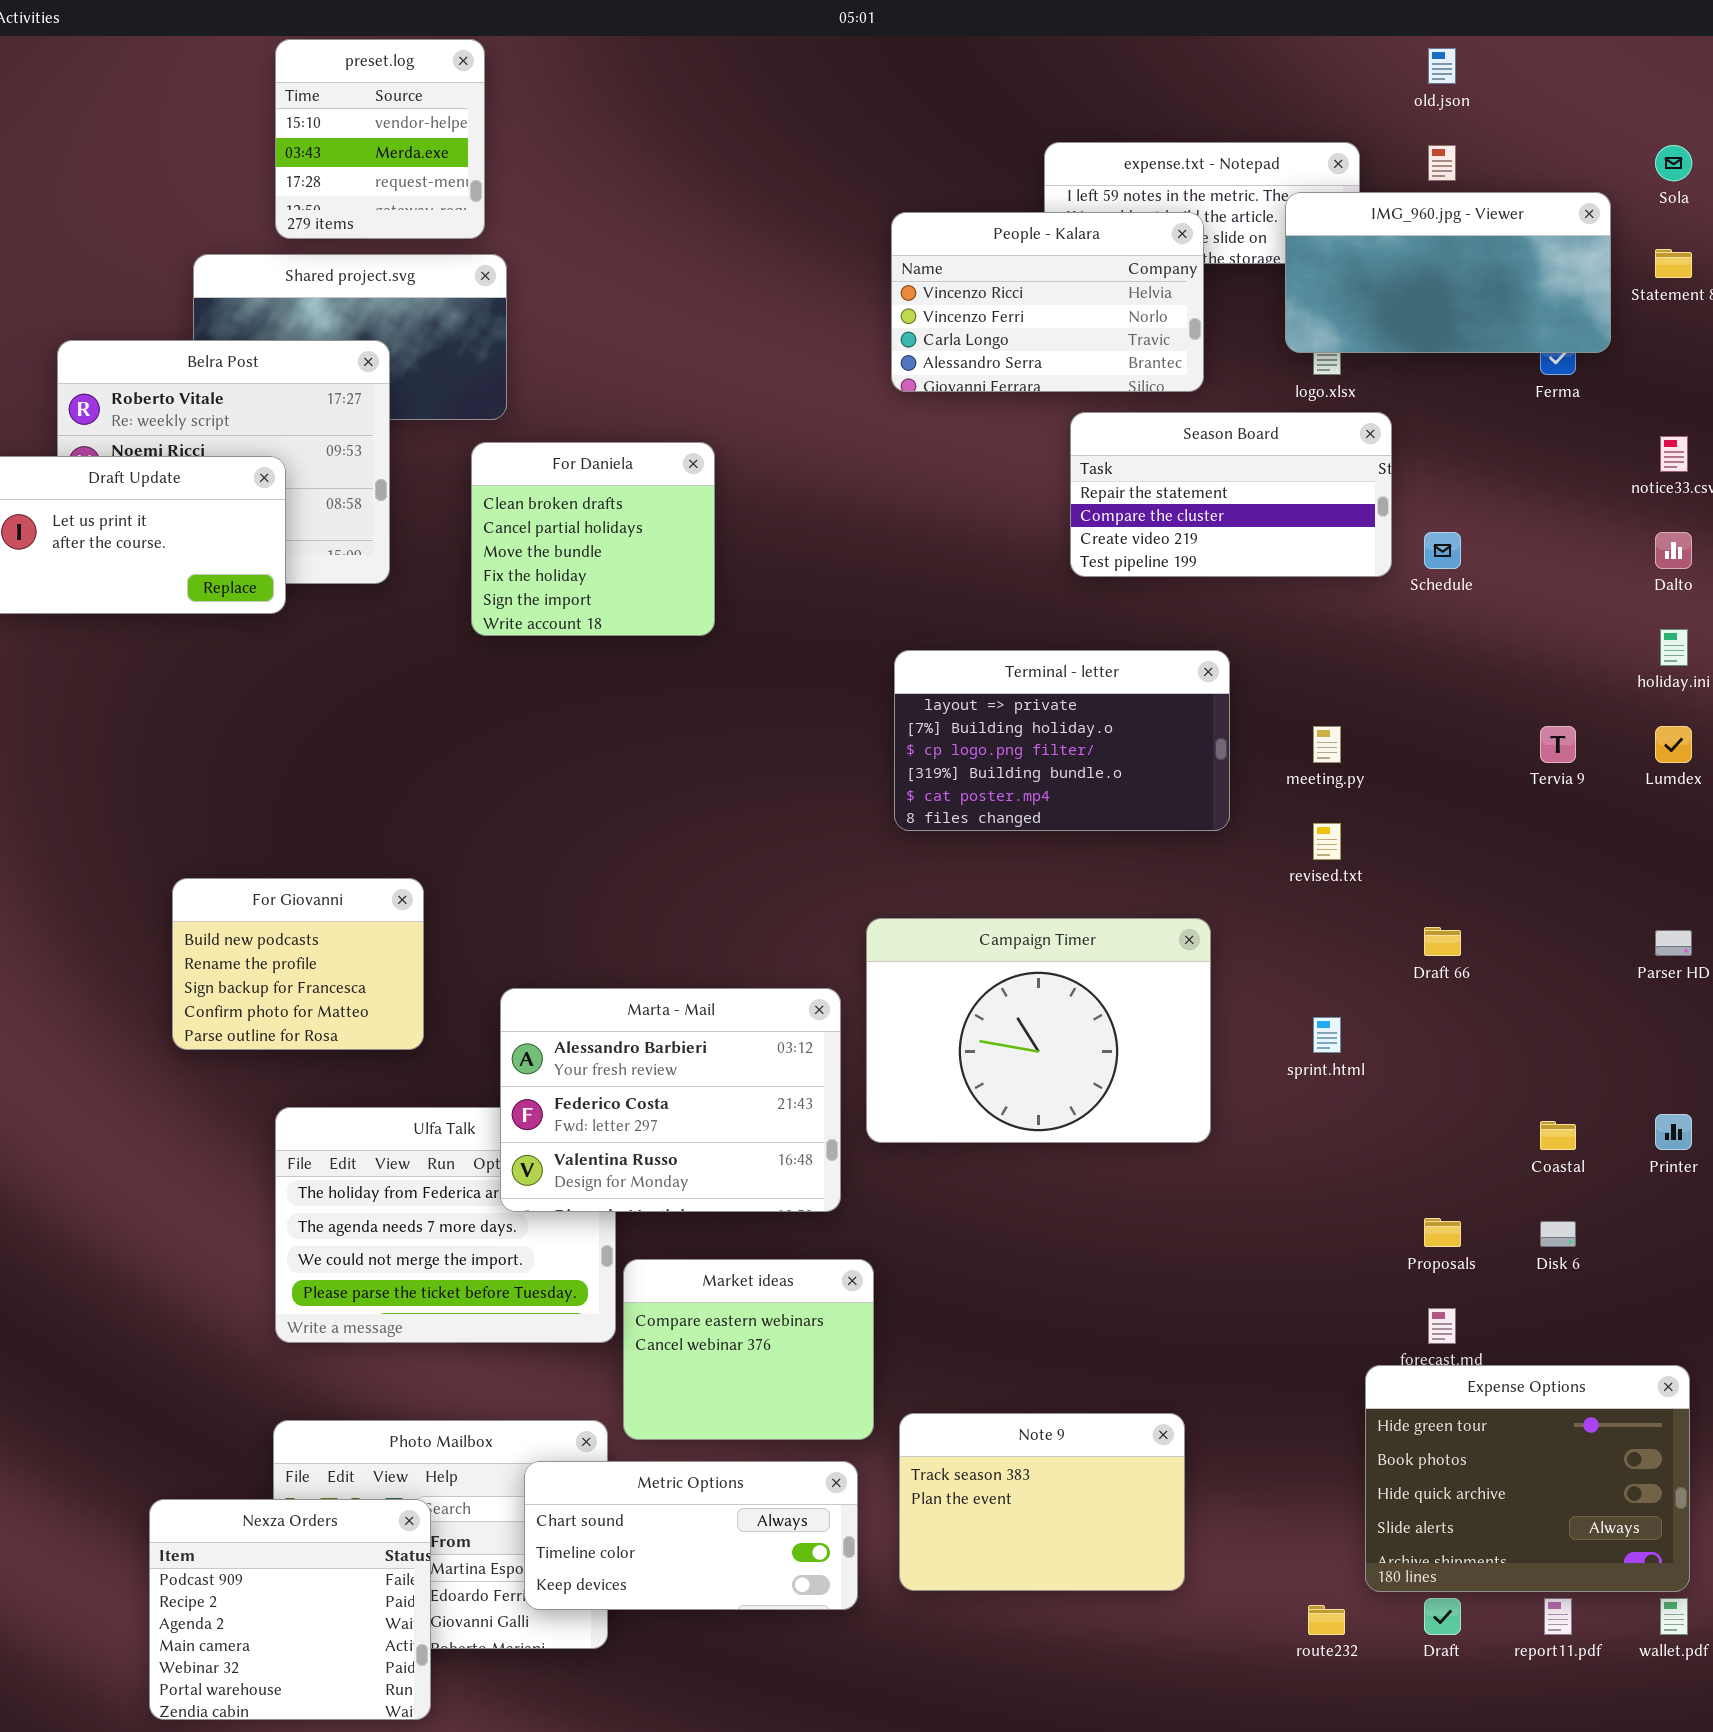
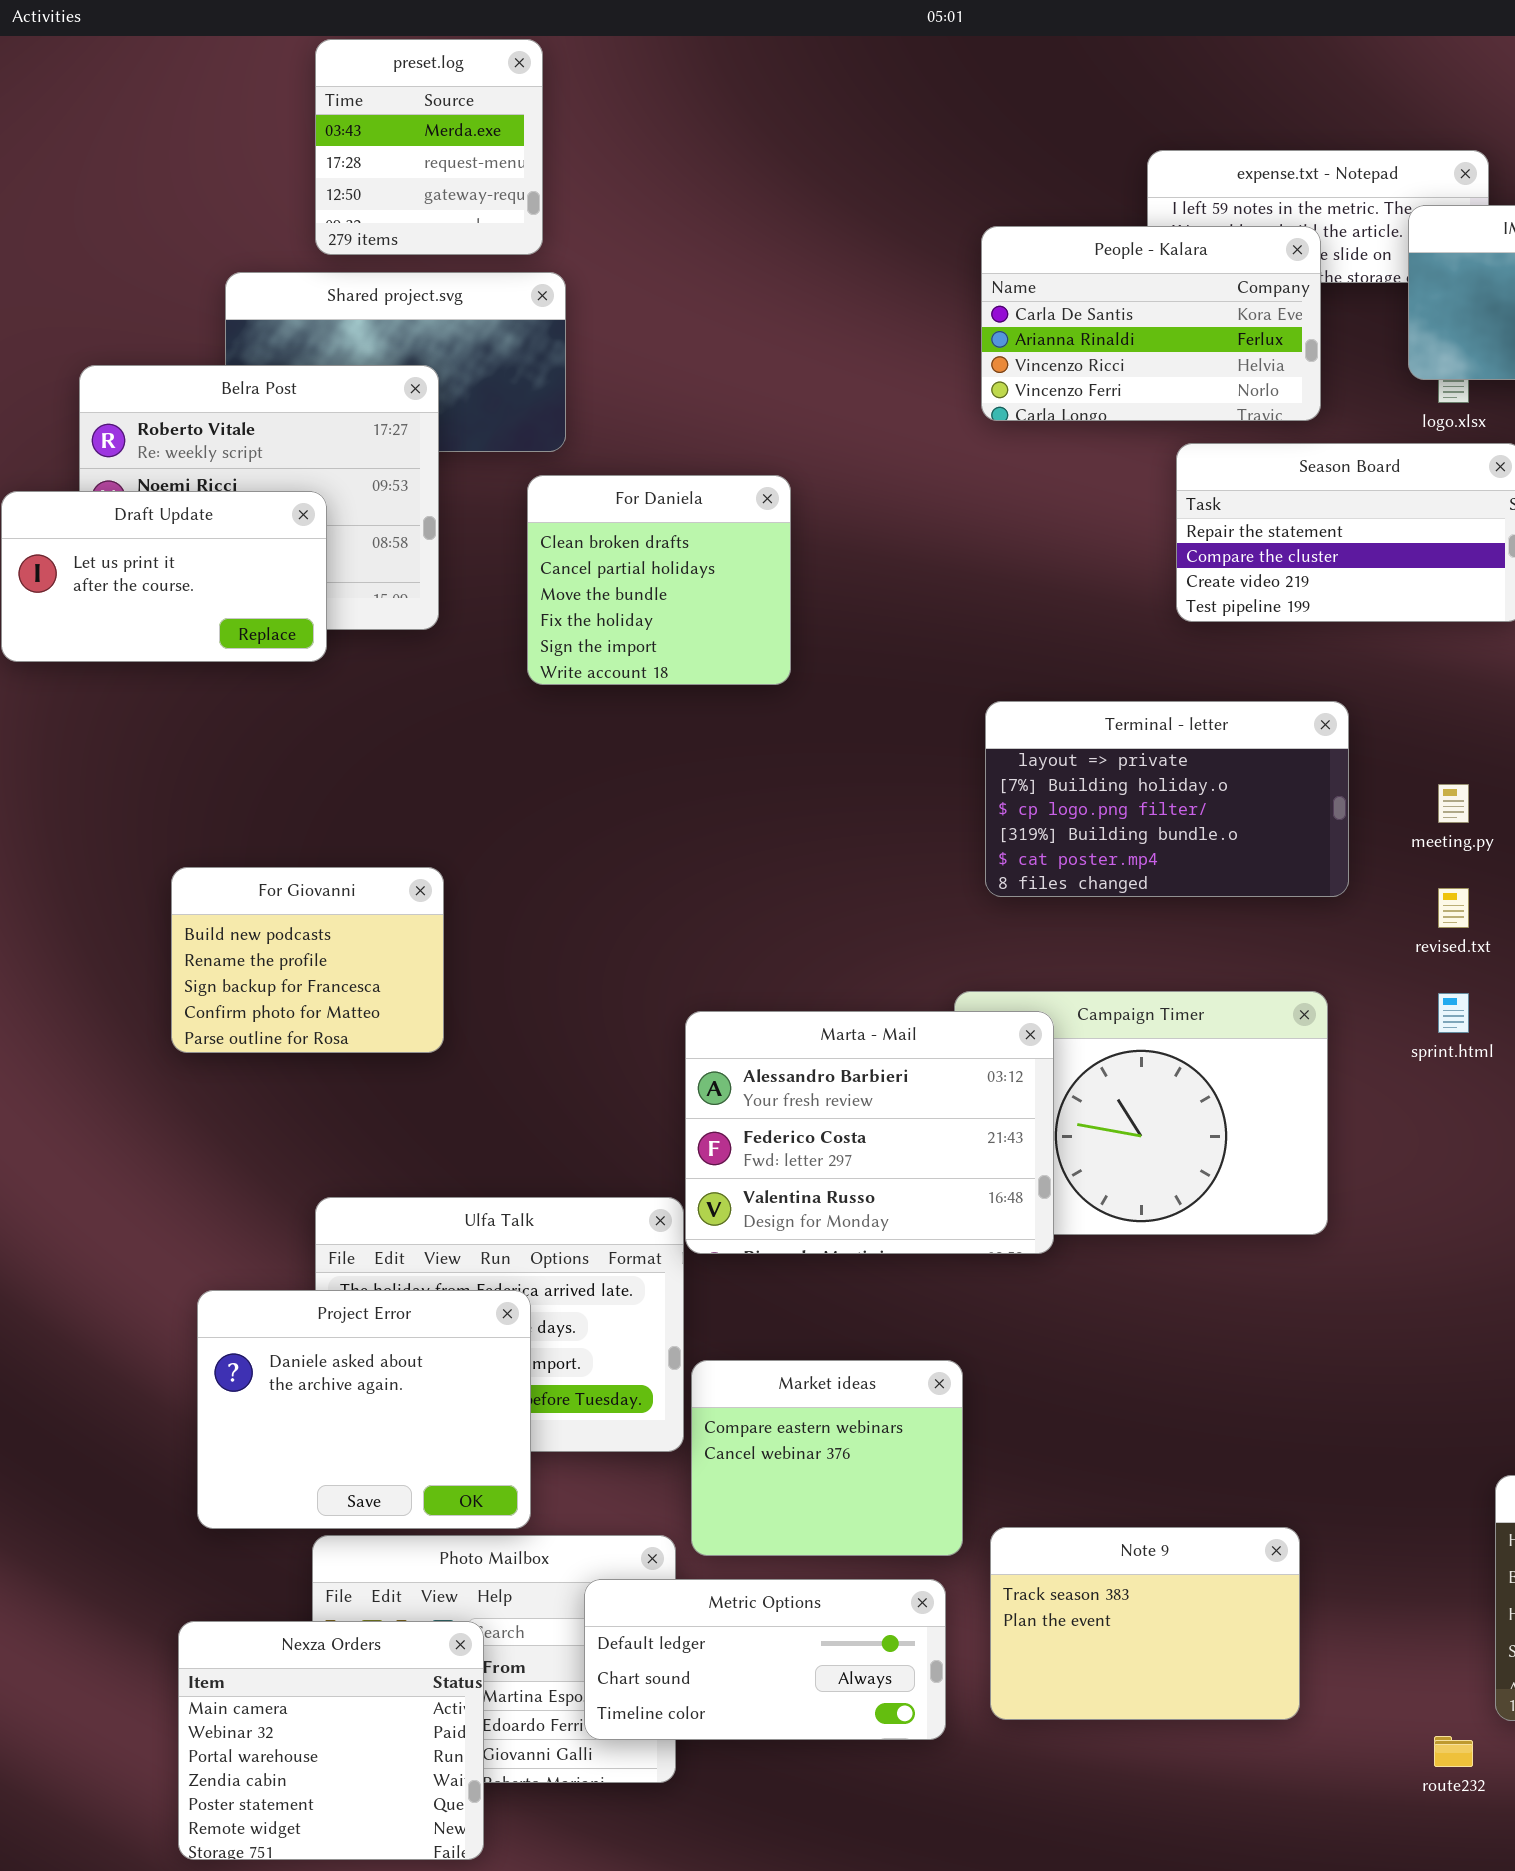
preset.log: [275,39,485,239] -> [315,39,543,255], scrolled down 1 row
People - Kalara: [891,212,1204,392] -> [981,226,1321,421], scrolled up 2 rows
For Giovanni: [172,878,424,1050] -> [171,867,444,1053], moved
Marta - Mail: [500,988,841,1212] -> [685,1011,1054,1254], moved
sprint.html: [1313,1017,1341,1053] -> [1438,993,1469,1033], moved
Project Error: none -> [197,1290,531,1529], opened
Metric Options: [524,1461,858,1610] -> [584,1579,946,1740], scrolled up 1 row
Nexza Orders: [149,1499,431,1720] -> [178,1621,484,1860], scrolled down 3 rows

